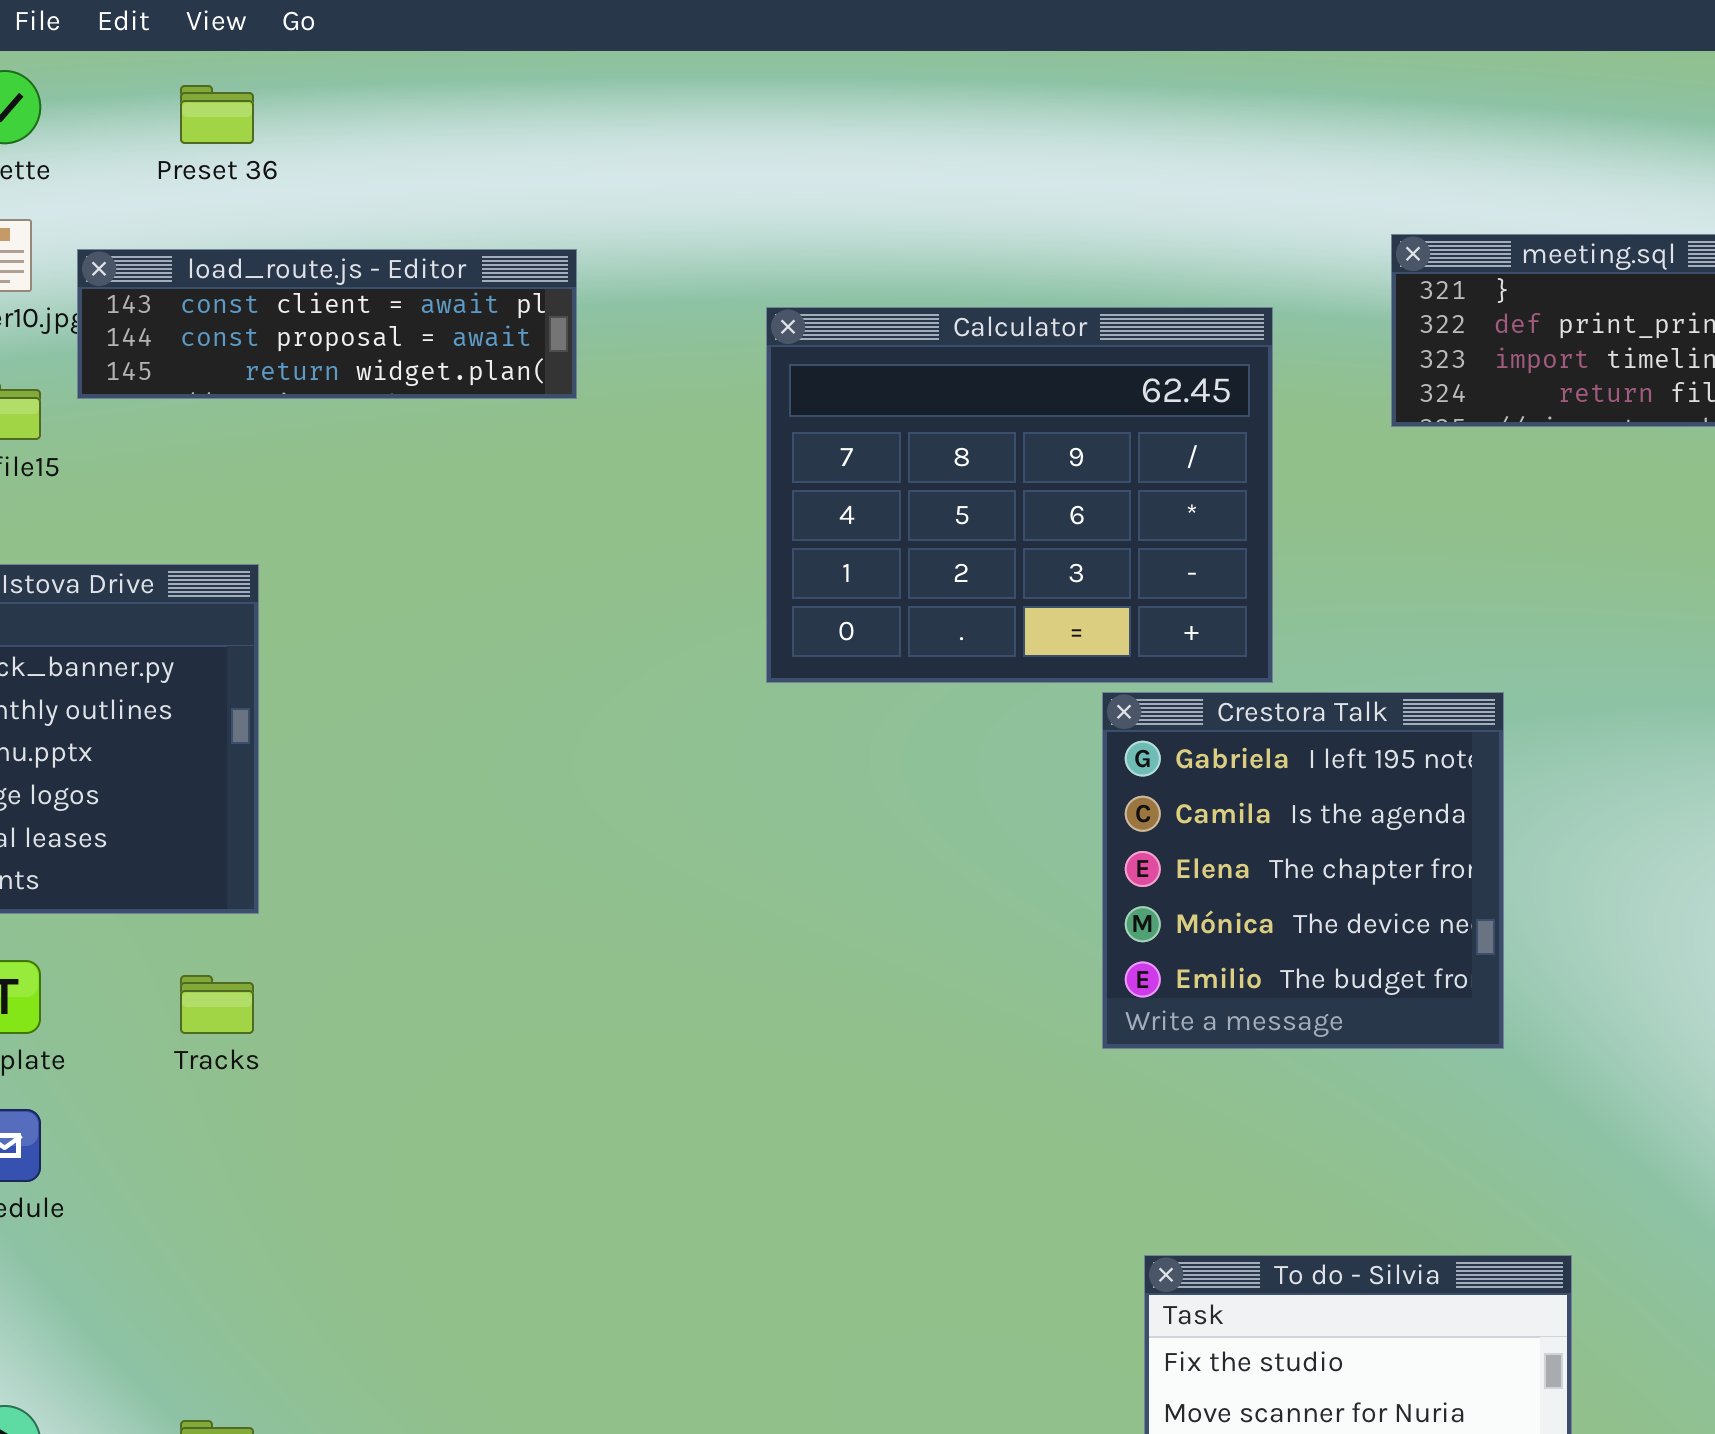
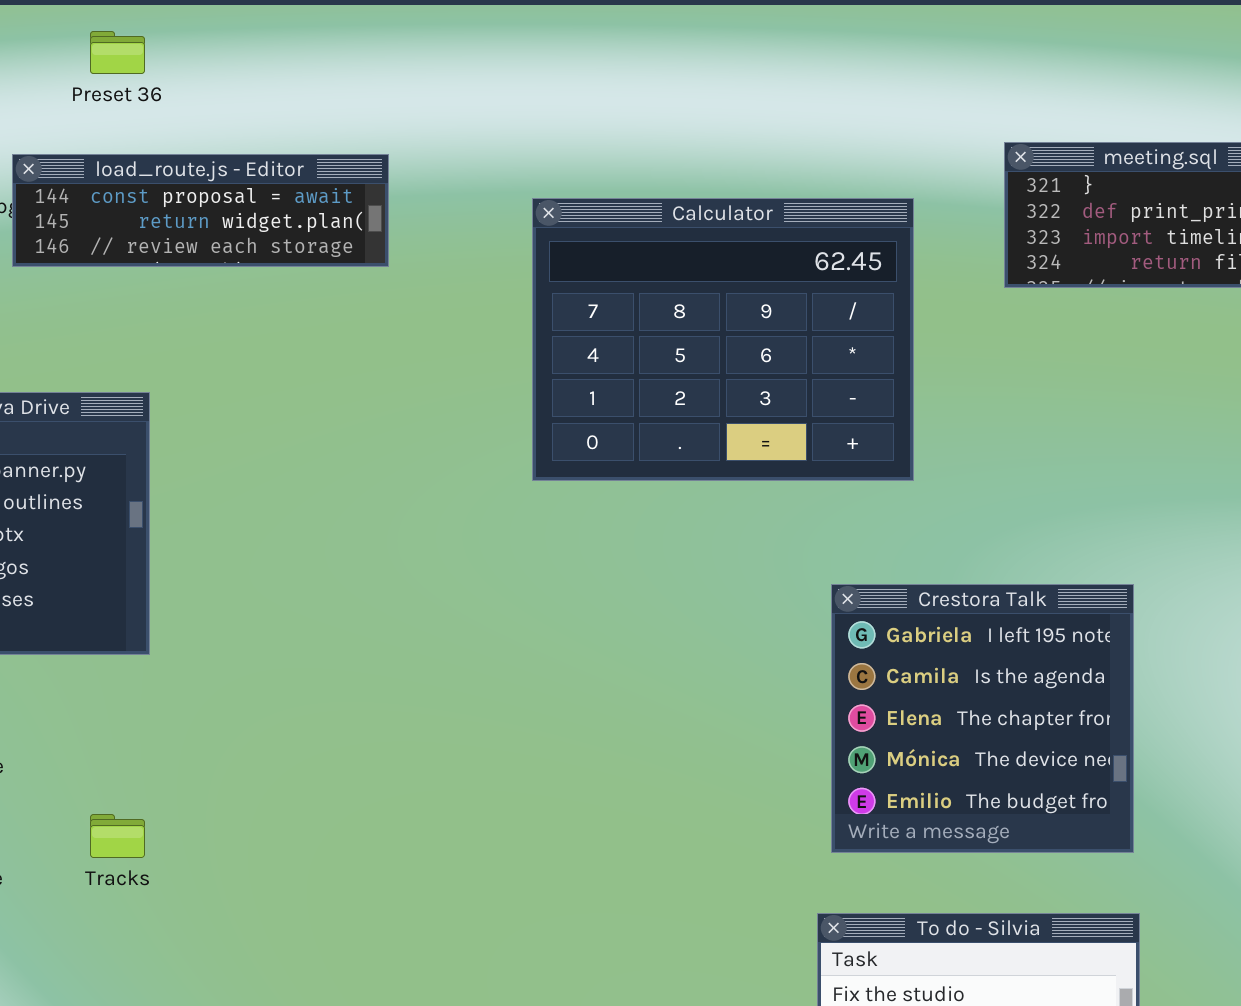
load_route.js - Editor: [77,249,577,399] -> [12,154,389,267], scrolled down 1 row
Crestora Talk: [1102,692,1504,1049] -> [831,584,1134,853], moved
Tracks: [180,975,254,1034] -> [90,814,145,858], moved

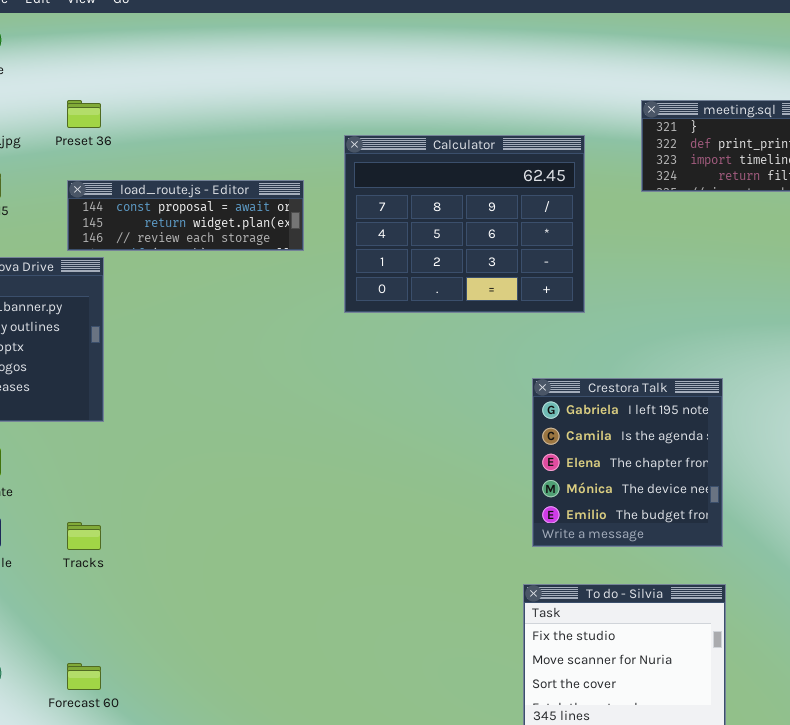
Preset 36: [90,31,145,74] -> [67,100,101,128], moved
load_route.js - Editor: [12,154,389,267] -> [67,180,304,251], moved

